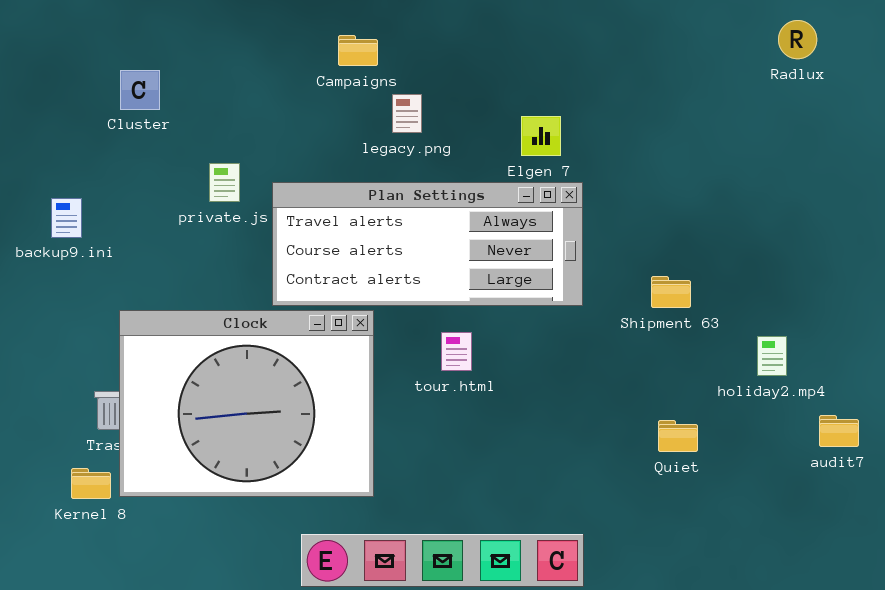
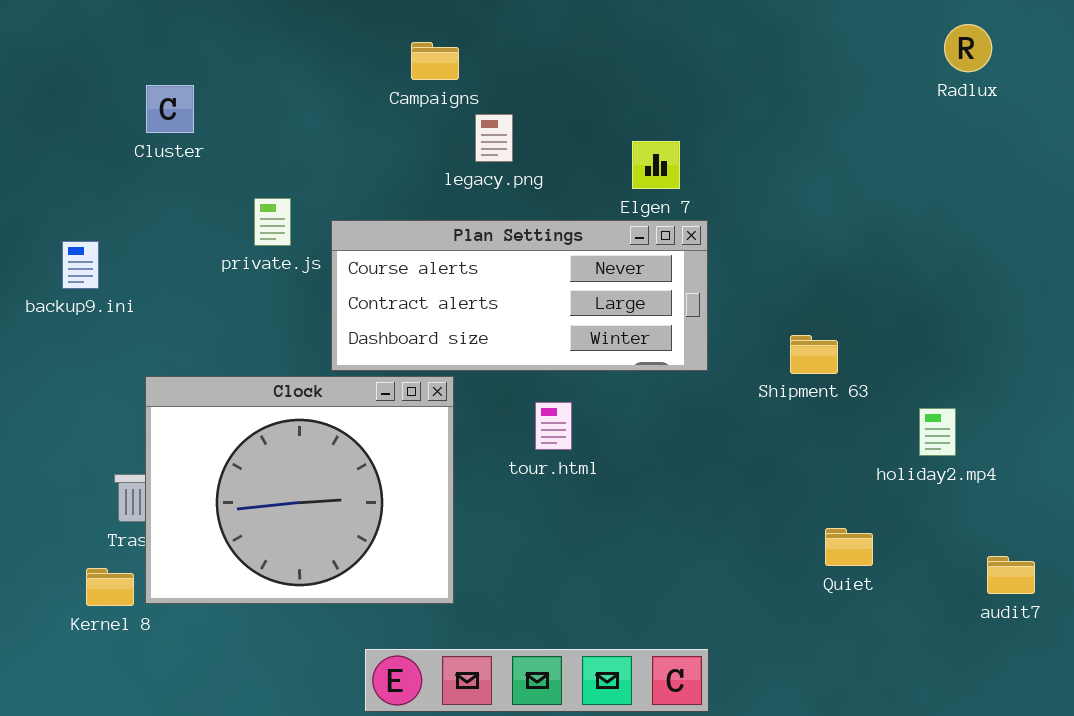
Plan Settings: [272,182,583,306] -> [331,220,708,371], scrolled down 1 row
audit7: [819,415,859,447] -> [987,556,1035,594], moved
Quiet: [658,420,698,452] -> [825,528,873,566], moved

